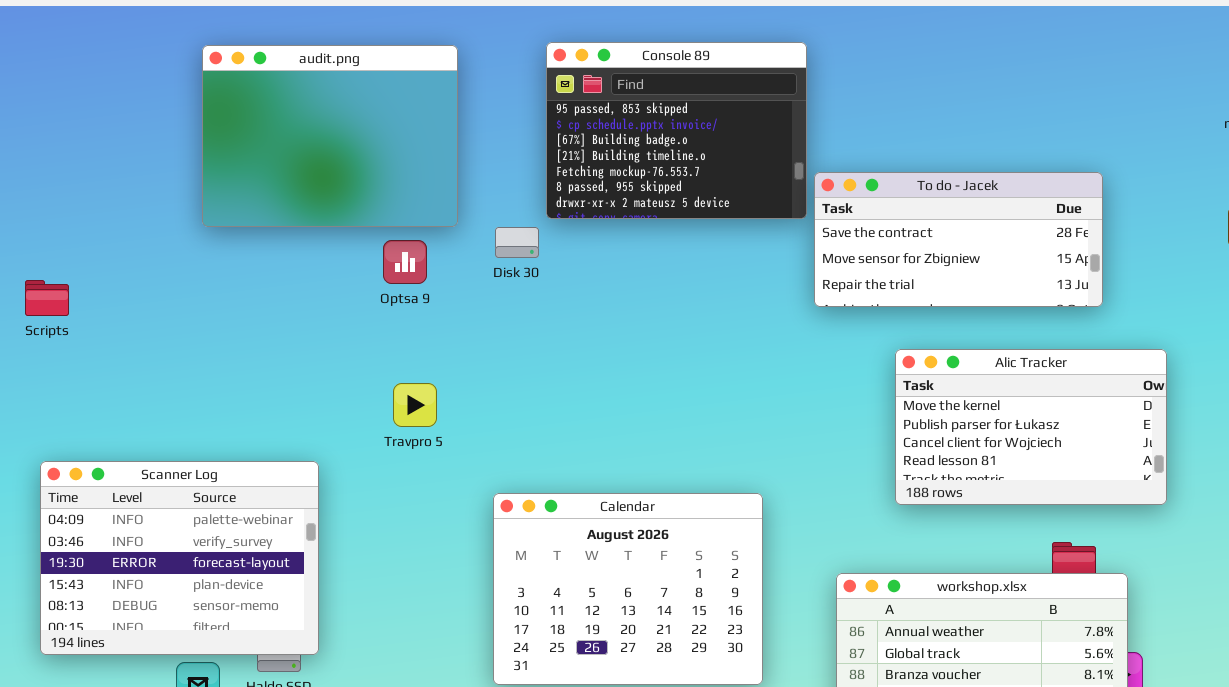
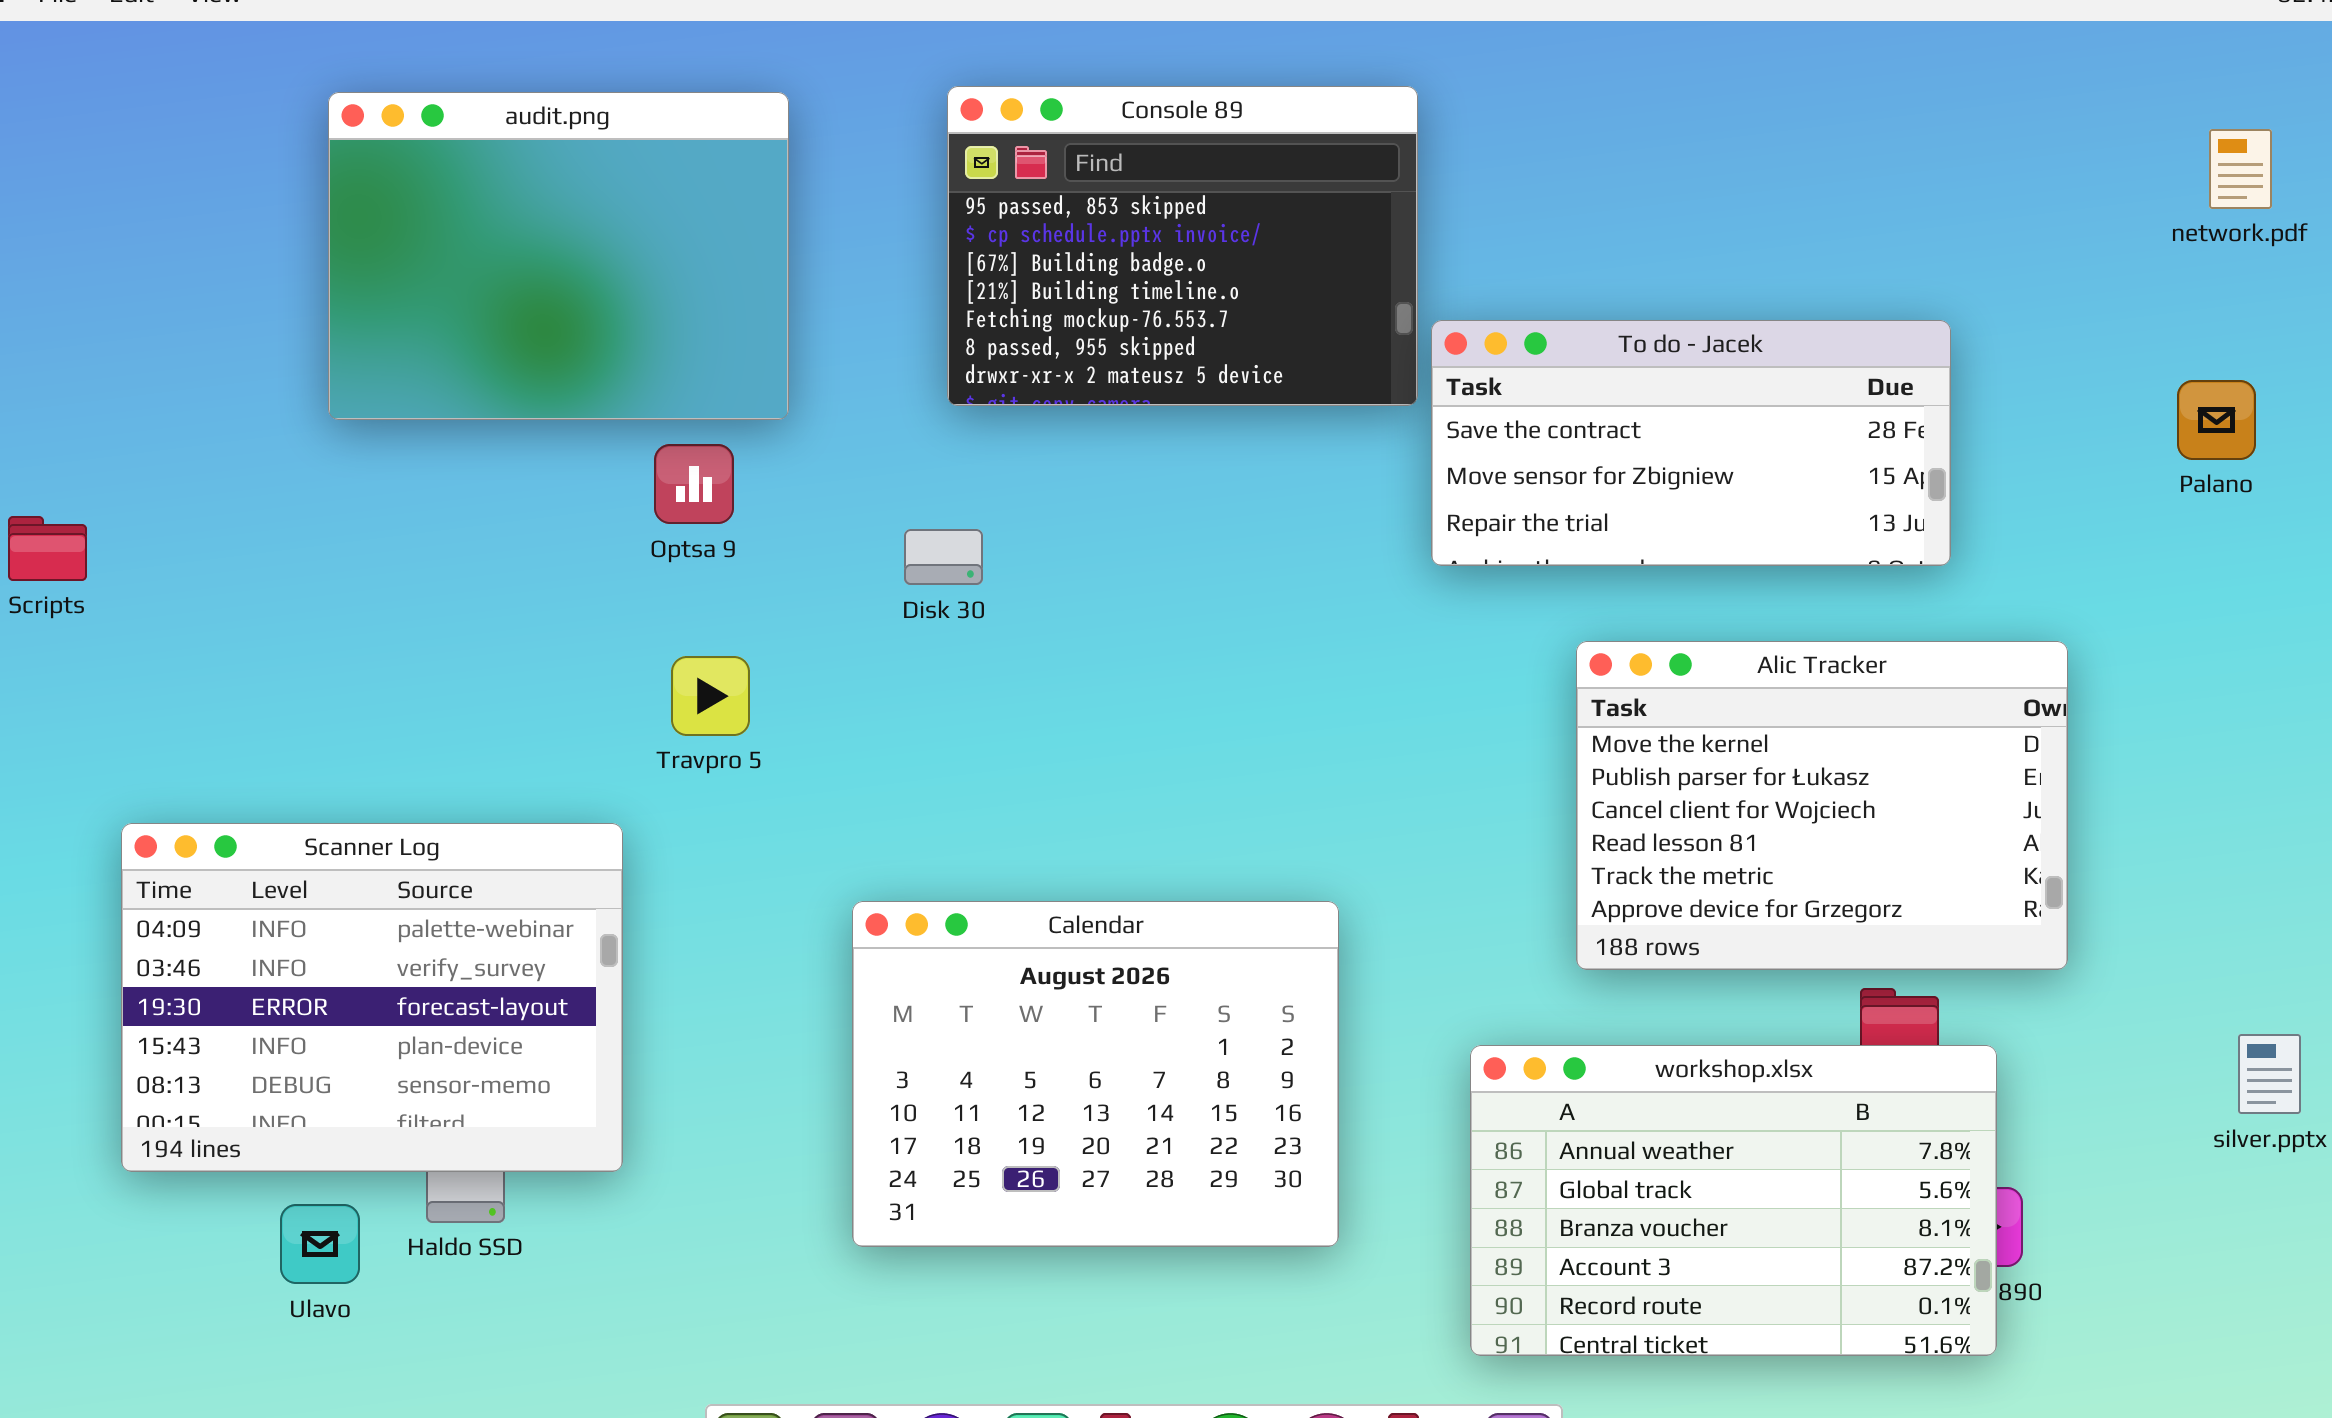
Disk 30: [495,227,539,258] -> [904,529,983,585], moved
Alic Tracker: [895,349,1167,505] -> [1576,641,2068,970], resized
Travpro 5: [393,383,437,427] -> [671,656,750,736], moved
Scanner Log: [40,461,319,655] -> [121,823,623,1172], moved

